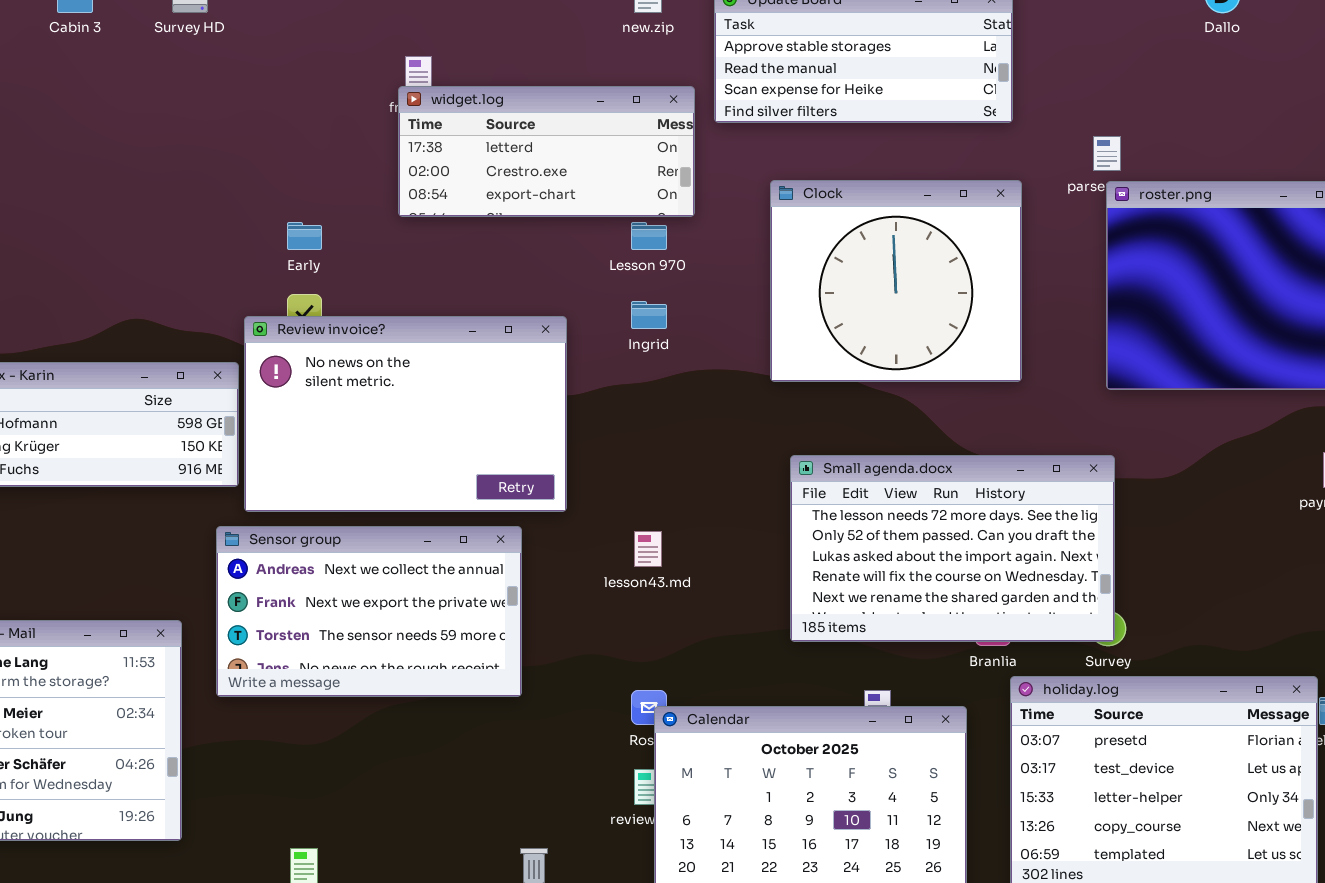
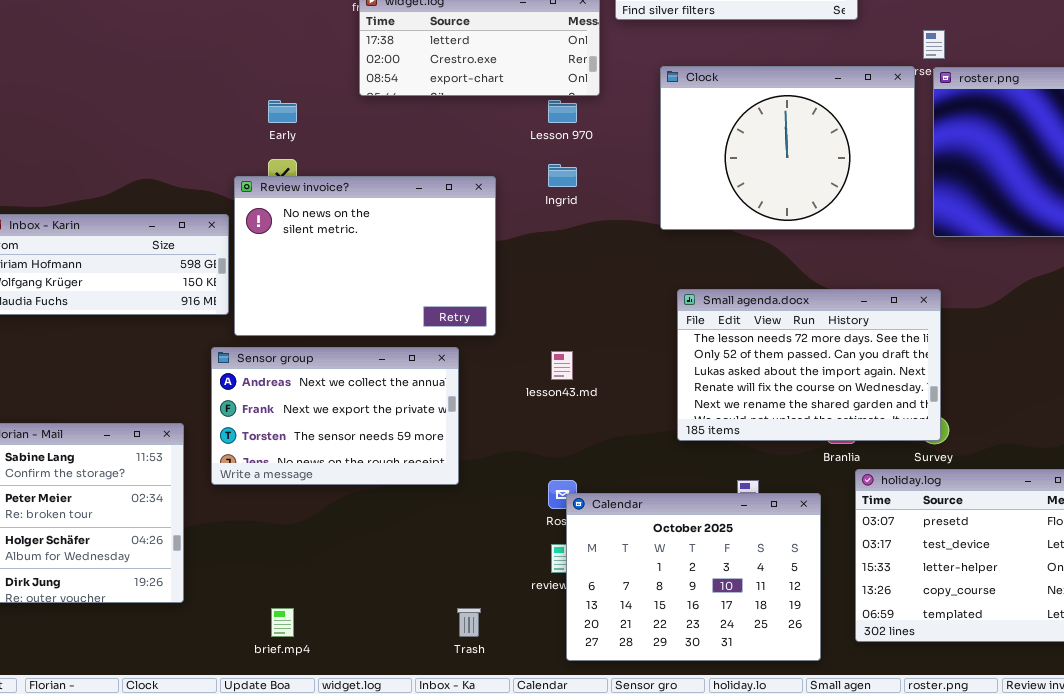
Clock: [770,180,1022,382] -> [660,66,915,230], resized

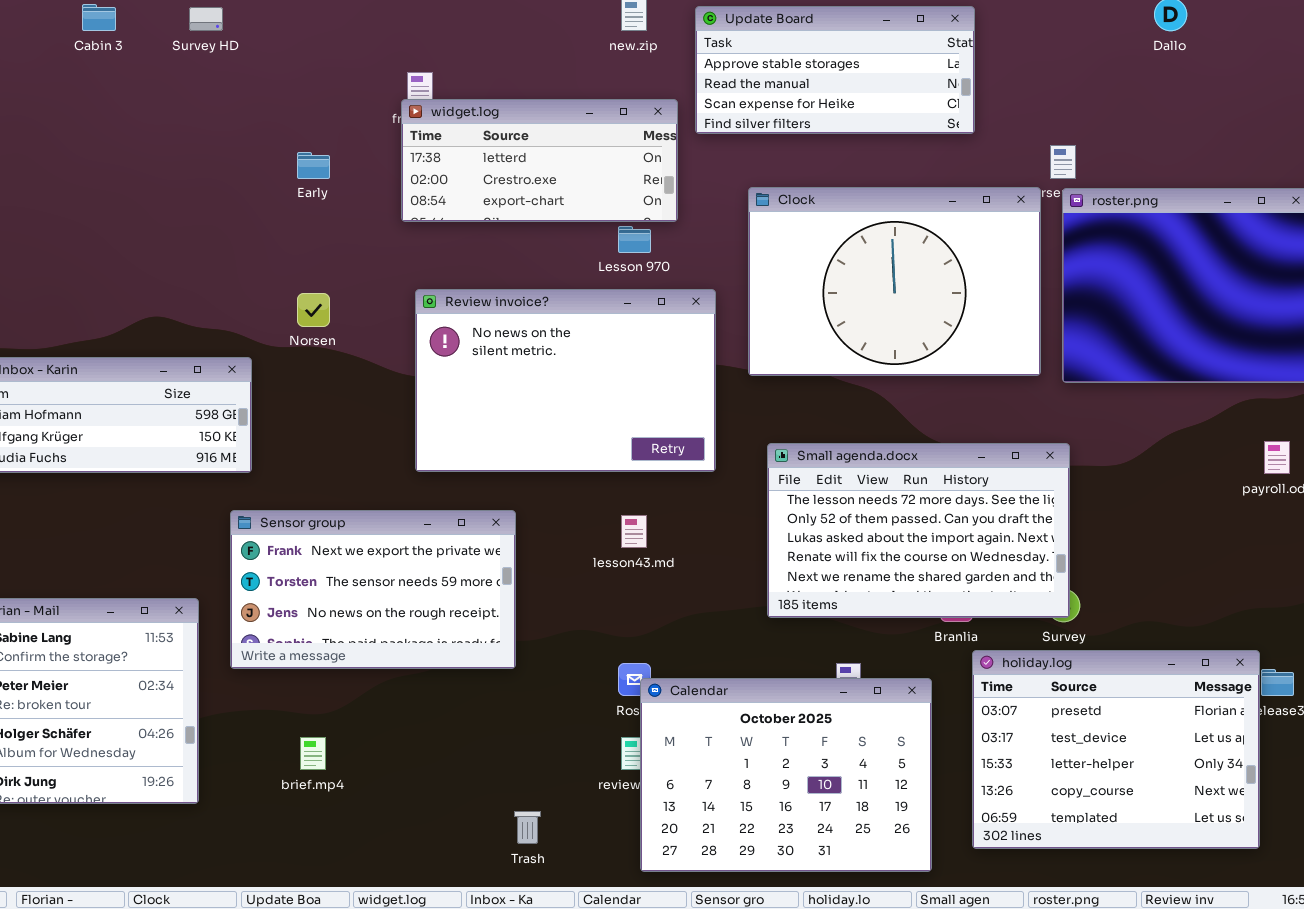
Early: [268,100,297,123] -> [297,152,330,179], moved
Review invoice?: [234,176,496,336] -> [415,289,716,472], moved
Sensor group: [211,347,459,485] -> [230,510,516,669], scrolled down 1 row
brief.mp4: [271,608,294,637] -> [300,737,326,770], moved

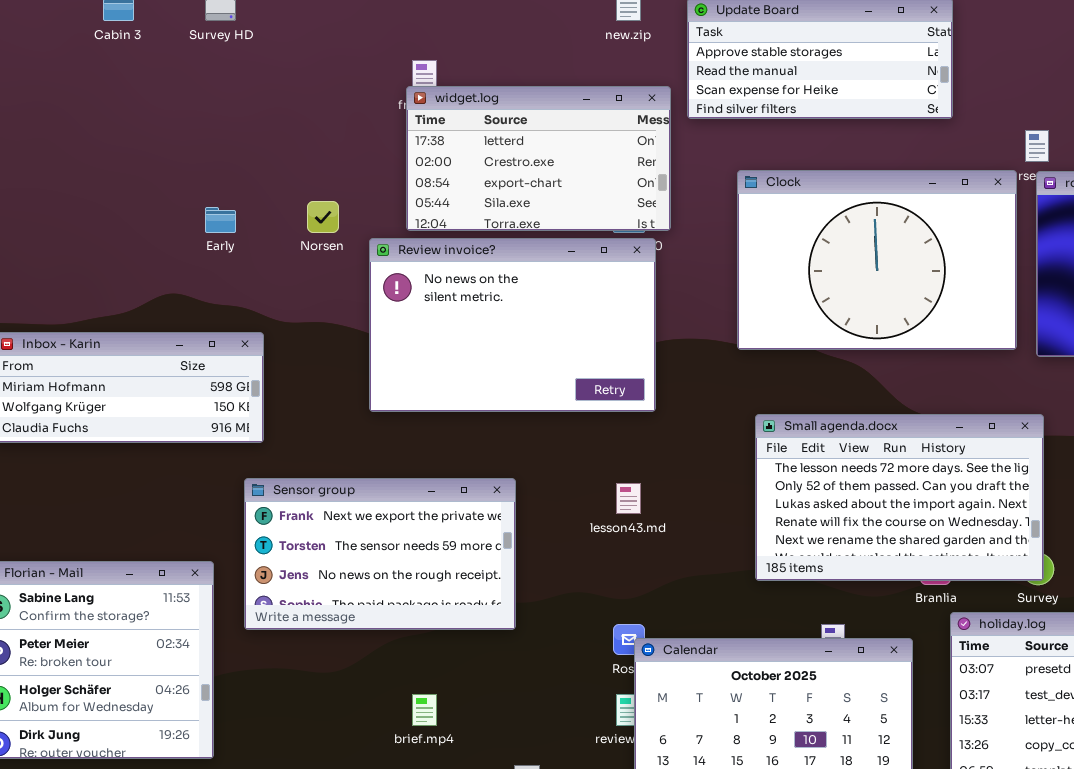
widget.log: [401,99,678,222] -> [406,86,671,231], resized
Early: [297,152,330,179] -> [205,207,236,233], moved
Review invoice?: [415,289,716,472] -> [369,238,656,412], moved
Norsen: [297,293,330,327] -> [307,201,339,233], moved
brief.mp4: [300,737,326,770] -> [412,694,437,726], moved

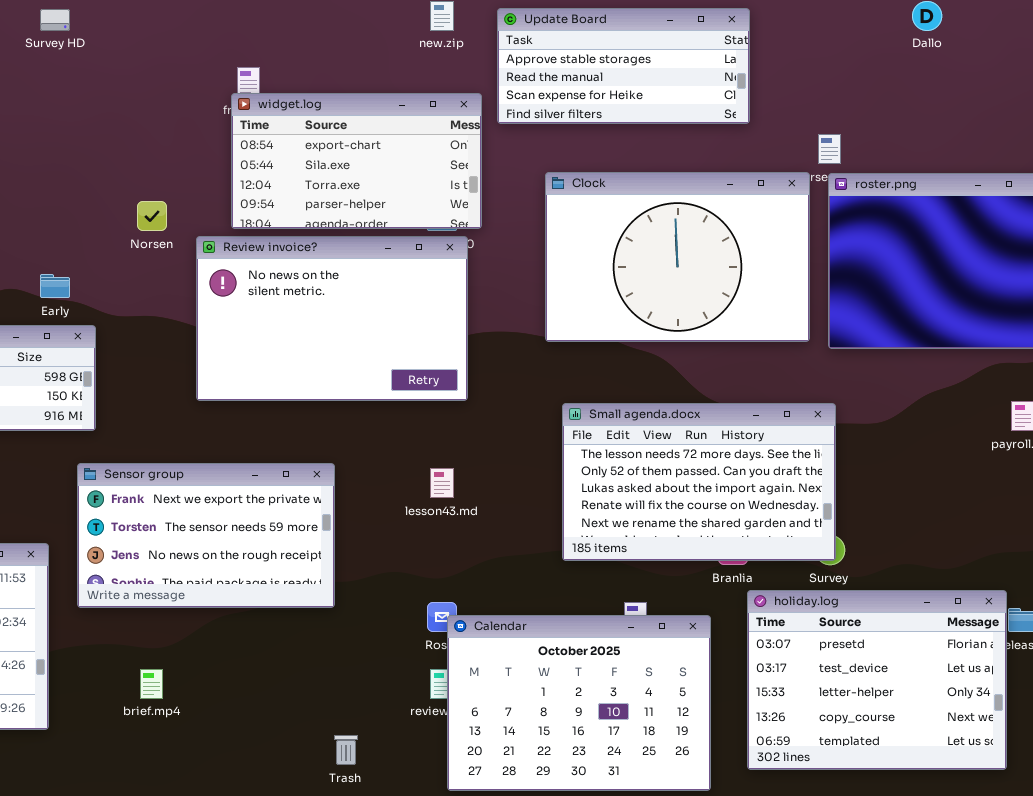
widget.log: [406,86,671,231] -> [231,93,482,229], scrolled down 2 rows
Early: [205,207,236,233] -> [40,274,70,298], moved
brief.mp4: [412,694,437,726] -> [140,669,163,699], moved

